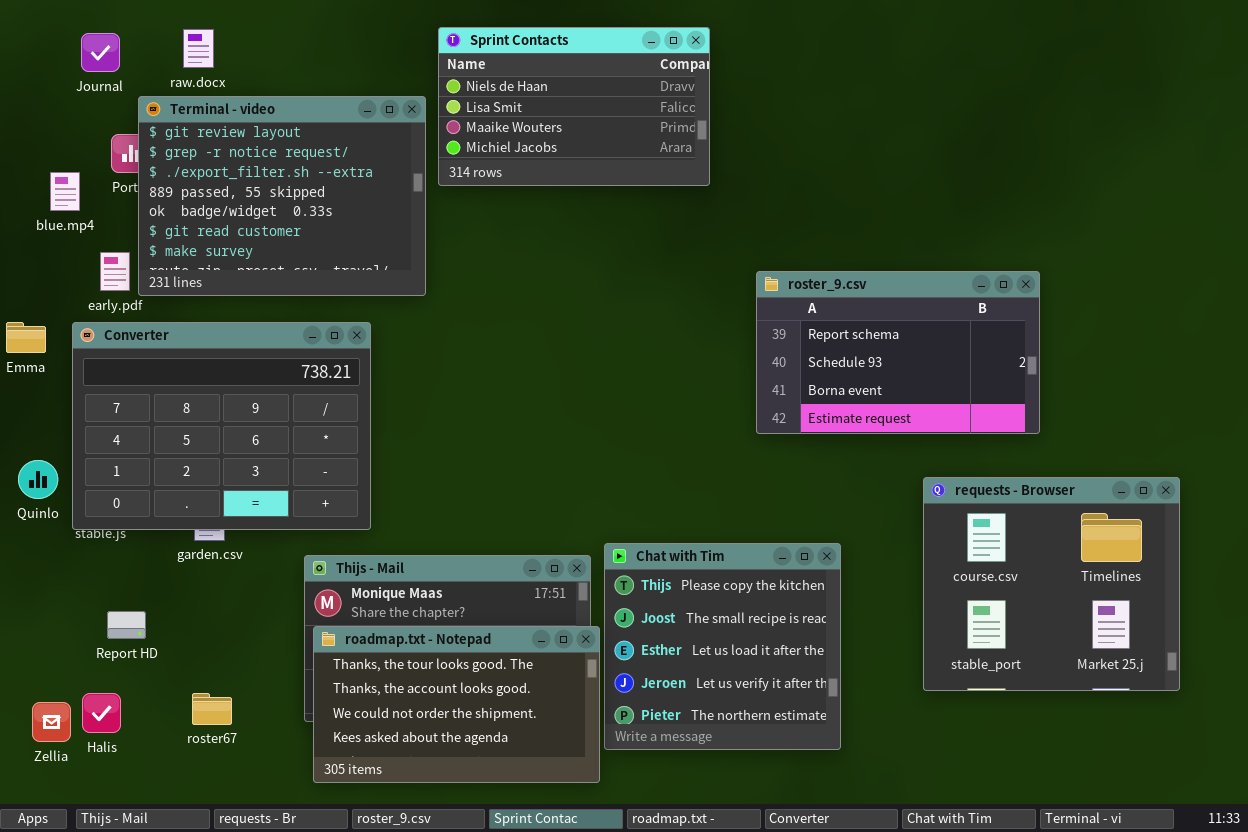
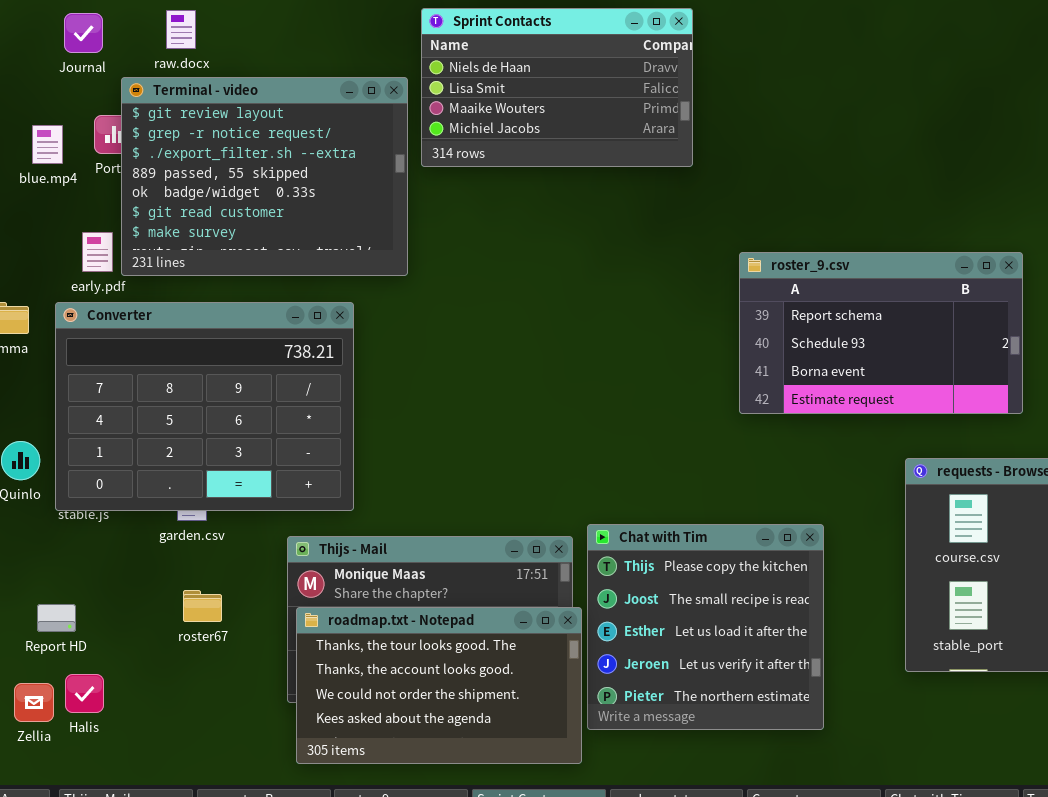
blue.mp4: [50,172,80,211] -> [32,125,63,164], moved
Report HD: [107,611,146,639] -> [37,604,76,632], moved
roster67: [192,693,232,725] -> [183,590,222,622], moved

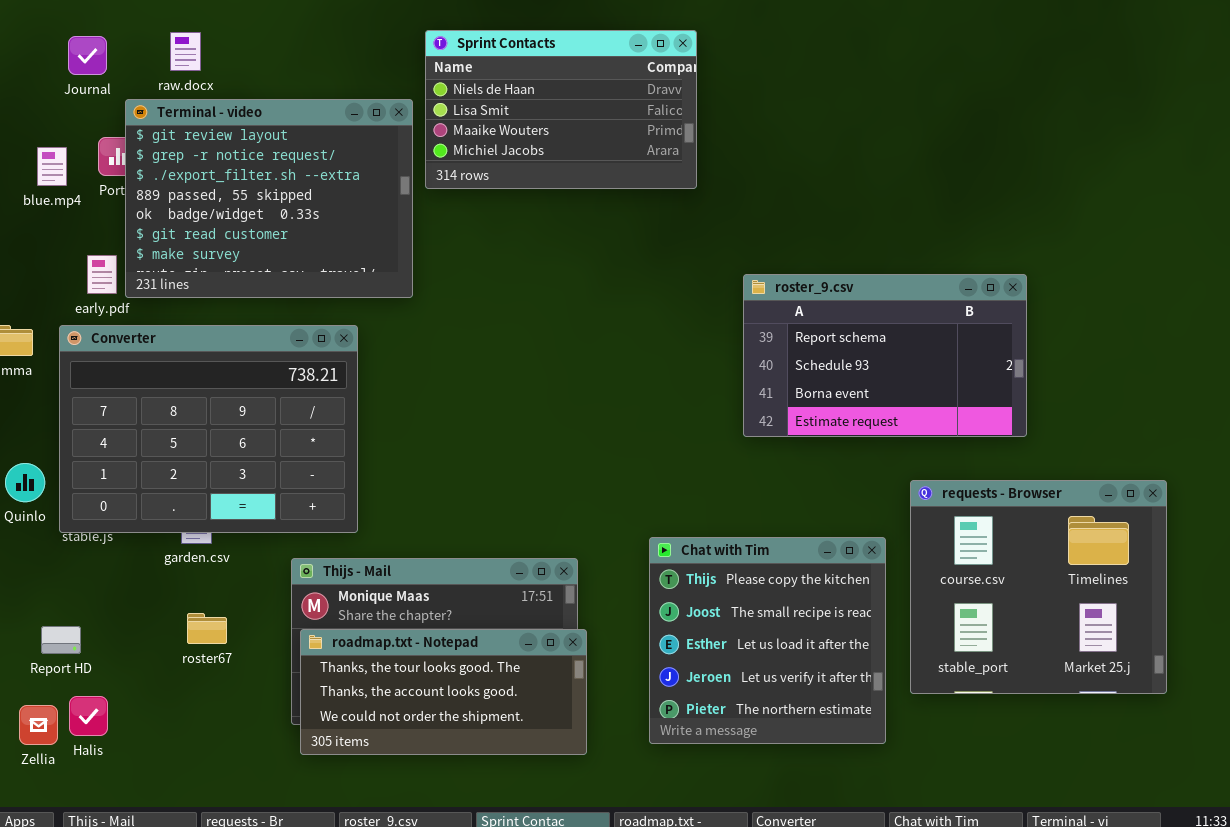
Chat with Tim: [587,524,824,730] -> [649,537,886,744], moved
roadmap.txt - Notepad: [296,607,582,764] -> [300,629,587,755], resized

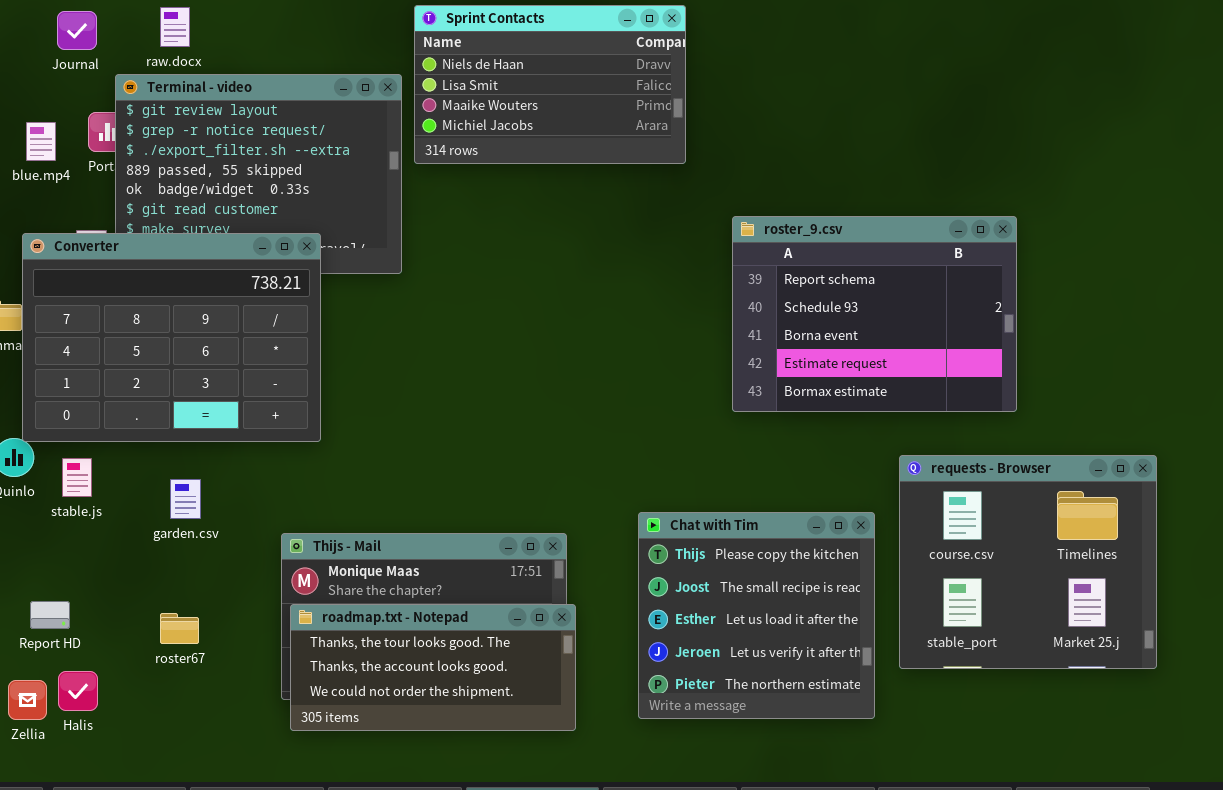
roster_9.csv: [743,274,1027,437] -> [732,216,1017,412], resized
Converter: [59,325,358,533] -> [22,233,321,442], moved
roster67: [187,613,227,644] -> [160,613,199,644], moved

